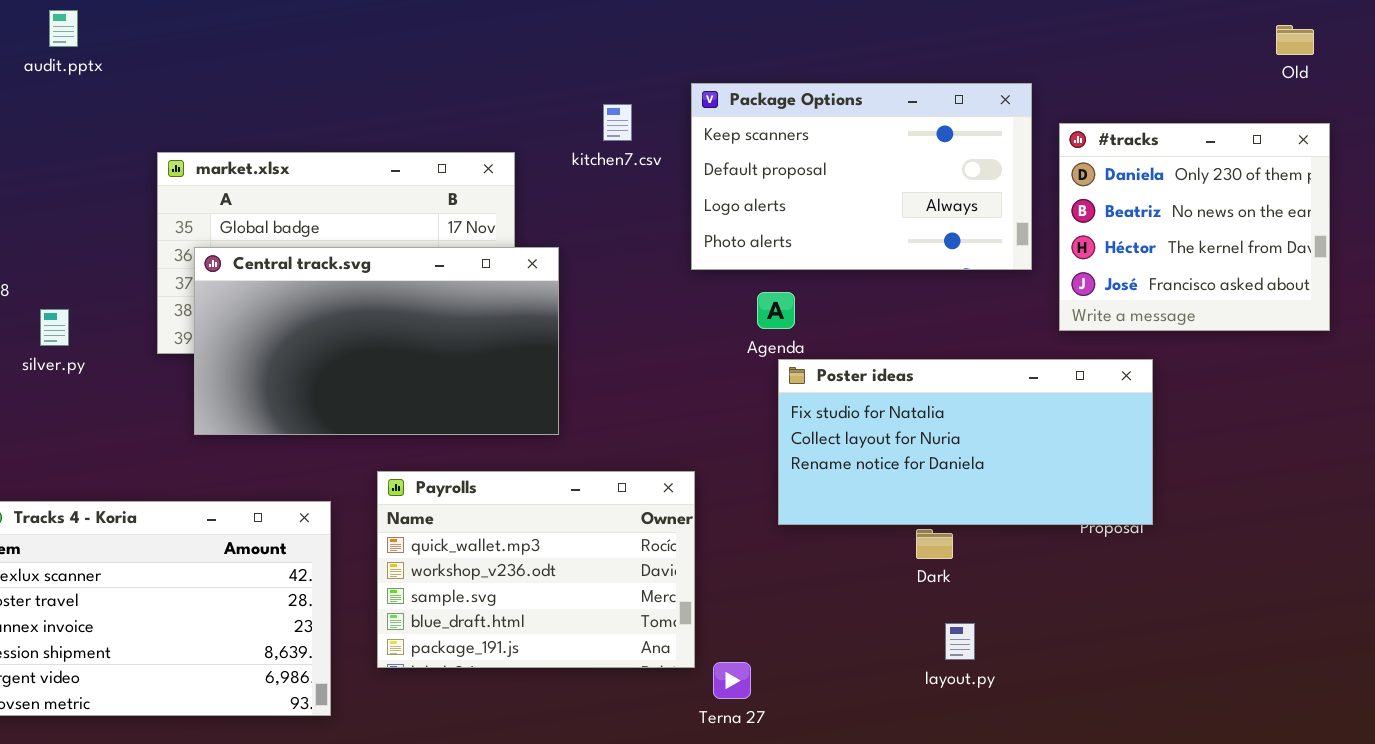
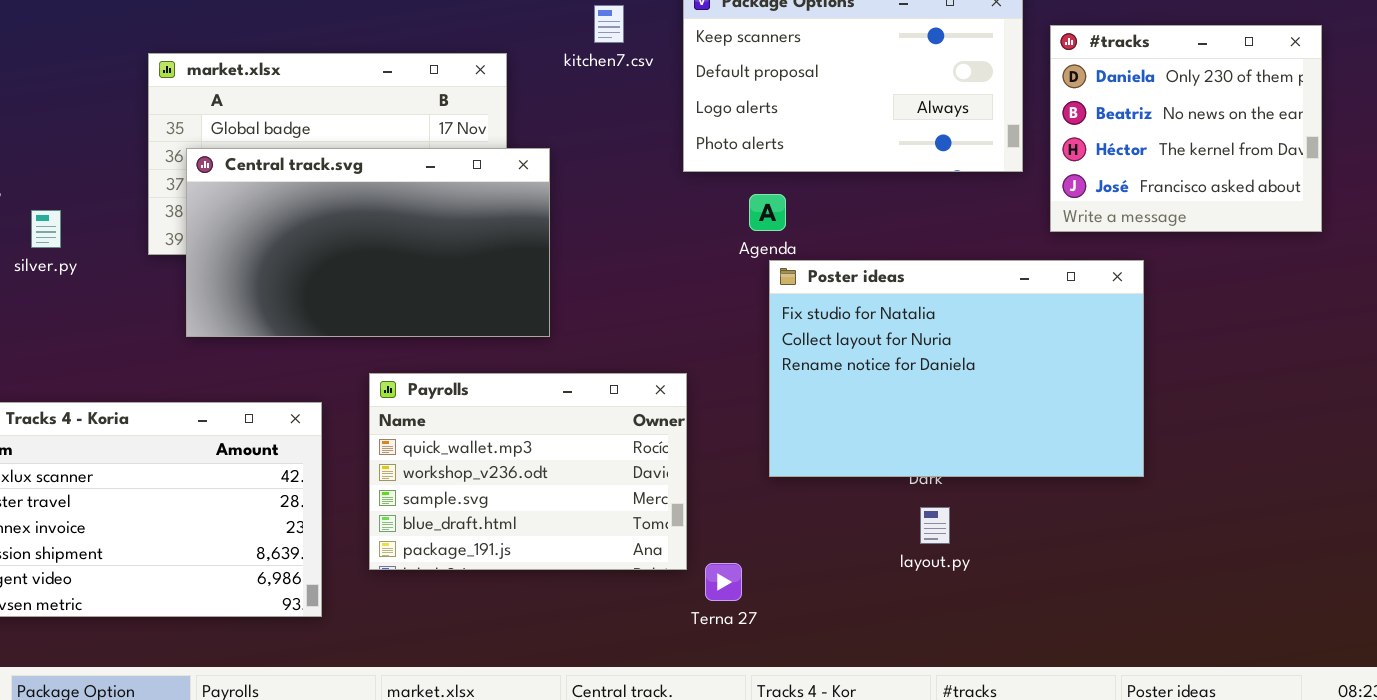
Poster ideas: [778,359,1153,525] -> [769,260,1144,477], resized
layout.py: [945,623,975,660] -> [920,507,950,544], moved

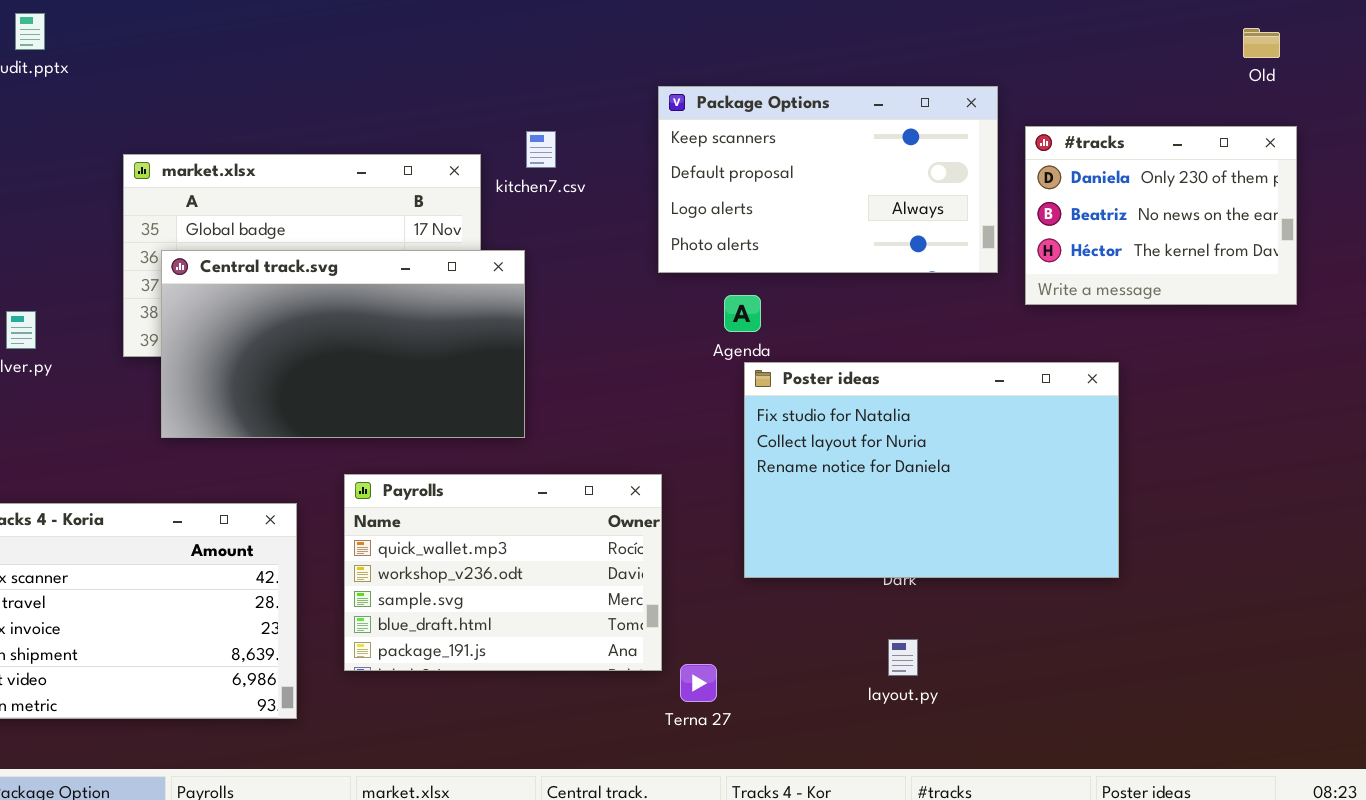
kitchen7.csv: [594,5,624,43] -> [526,131,556,168], moved
#tracks: [1050,25,1322,232] -> [1025,126,1297,305], resized
layout.py: [920,507,950,544] -> [888,639,918,676], moved

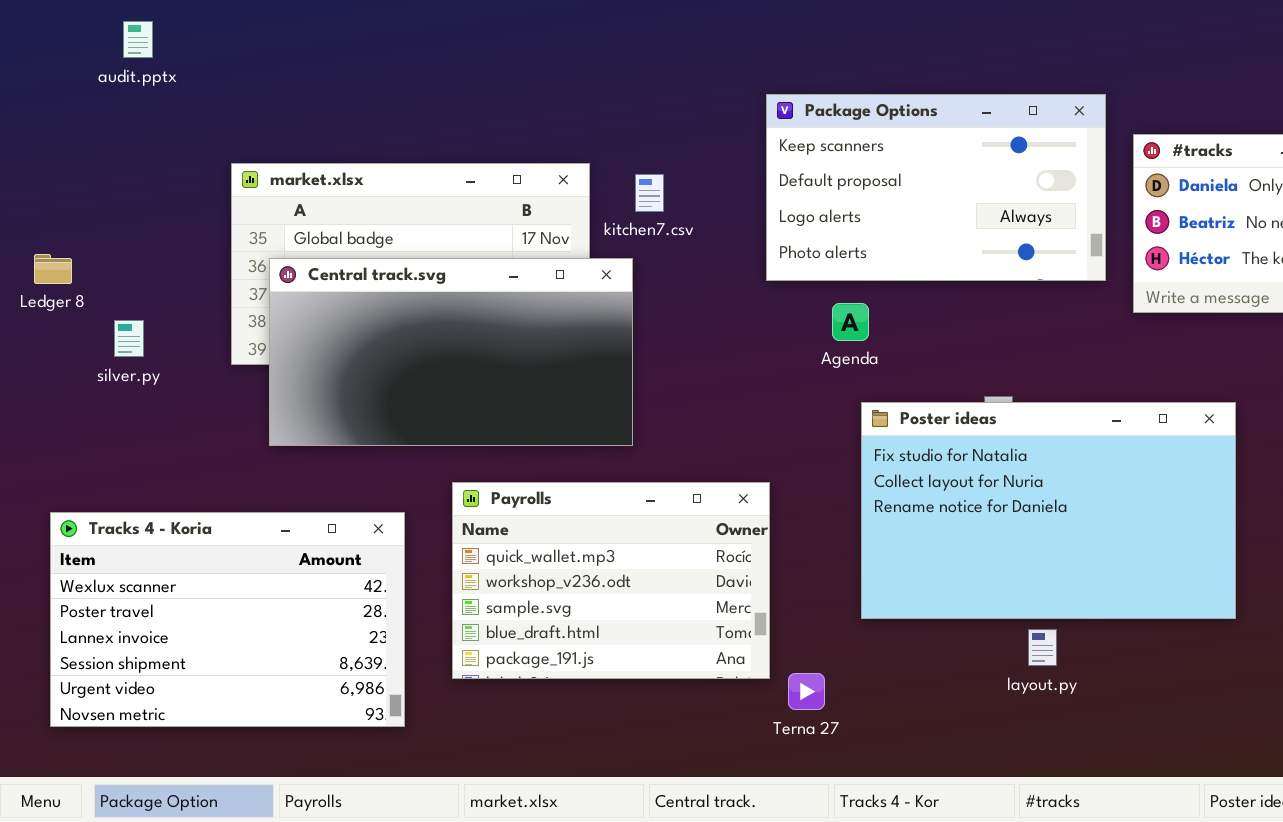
kitchen7.csv: [526,131,556,168] -> [635,174,664,212], moved
Poster ideas: [744,362,1119,578] -> [861,402,1236,619], moved
layout.py: [888,639,918,676] -> [1028,629,1057,666], moved

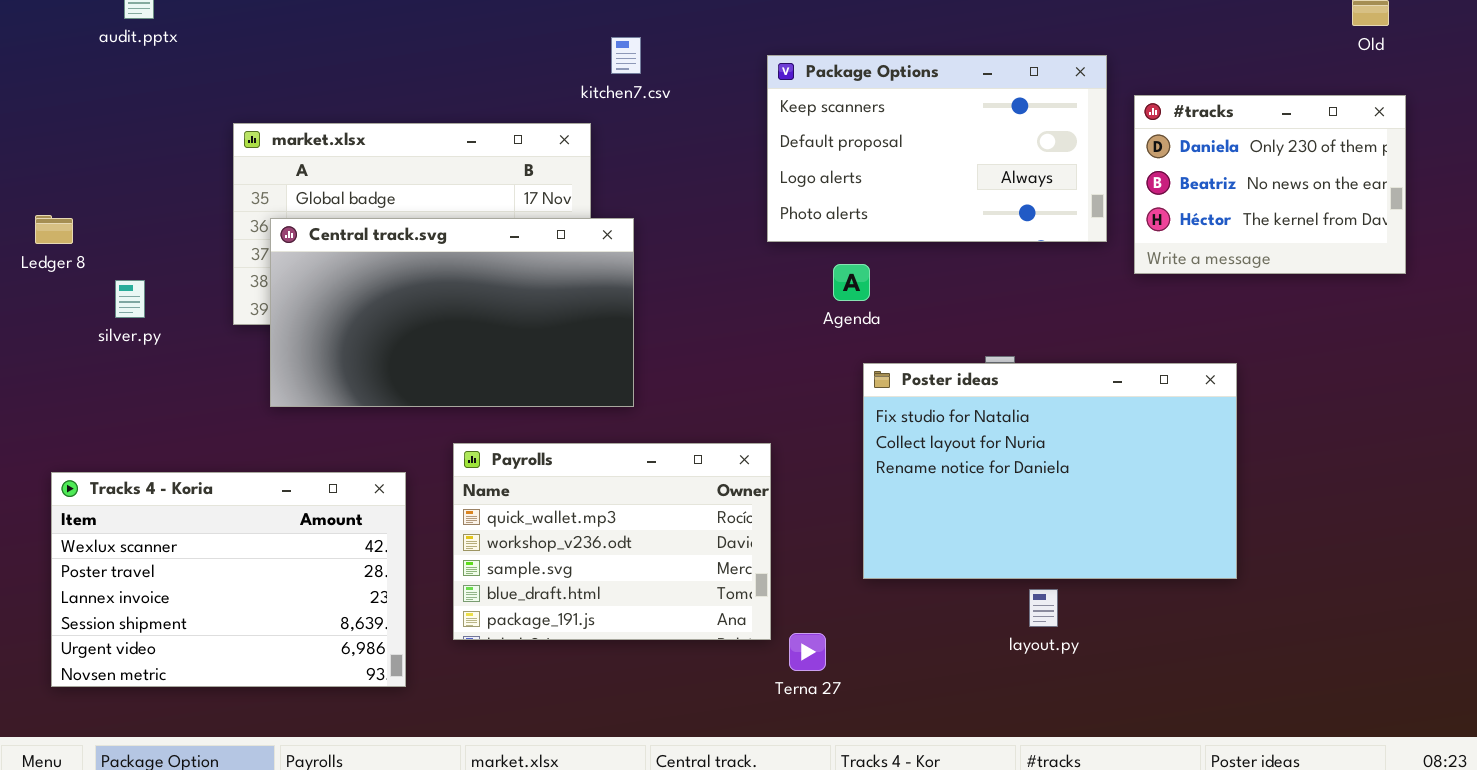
kitchen7.csv: [635,174,664,212] -> [611,37,641,74], moved

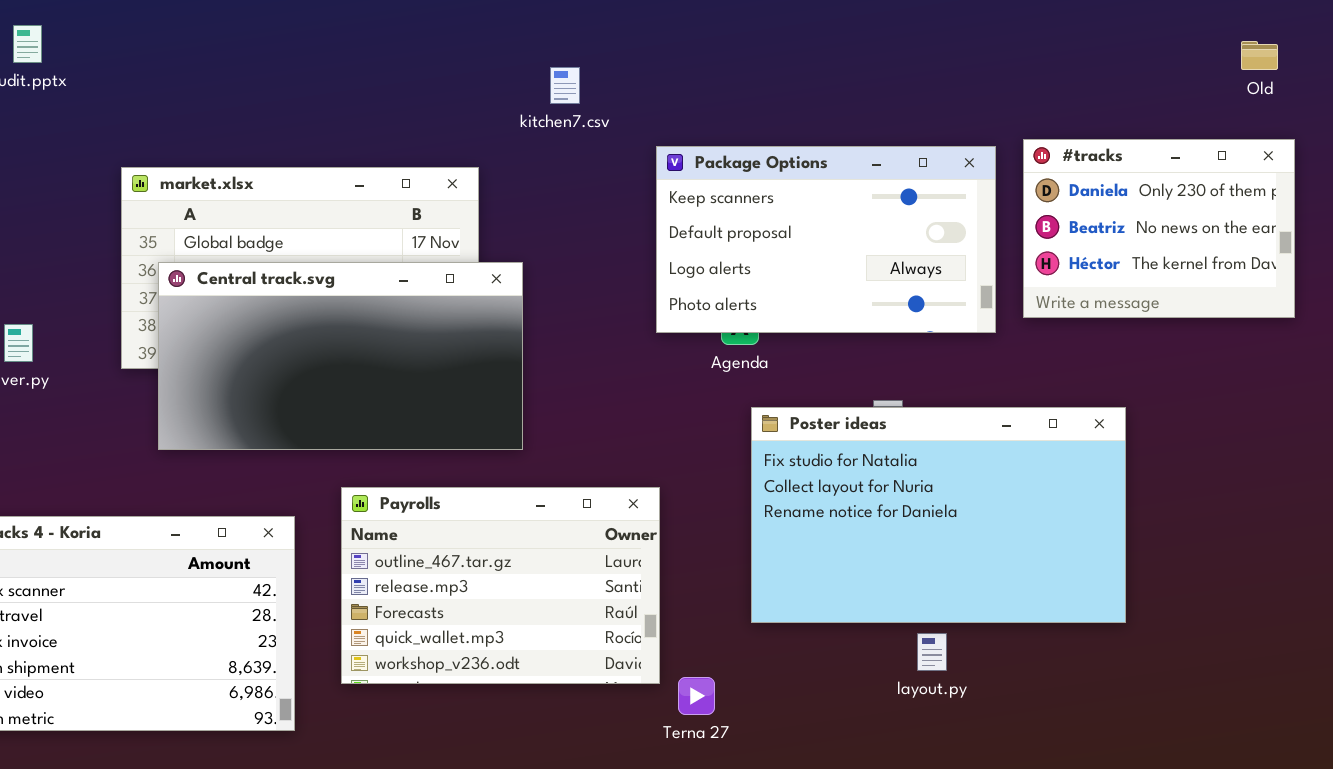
kitchen7.csv: [611,37,641,74] -> [550,67,580,104], moved
Package Options: [767,55,1107,242] -> [656,146,996,333], moved
Payrolls: [453,443,771,640] -> [341,487,660,684], scrolled up 3 rows

